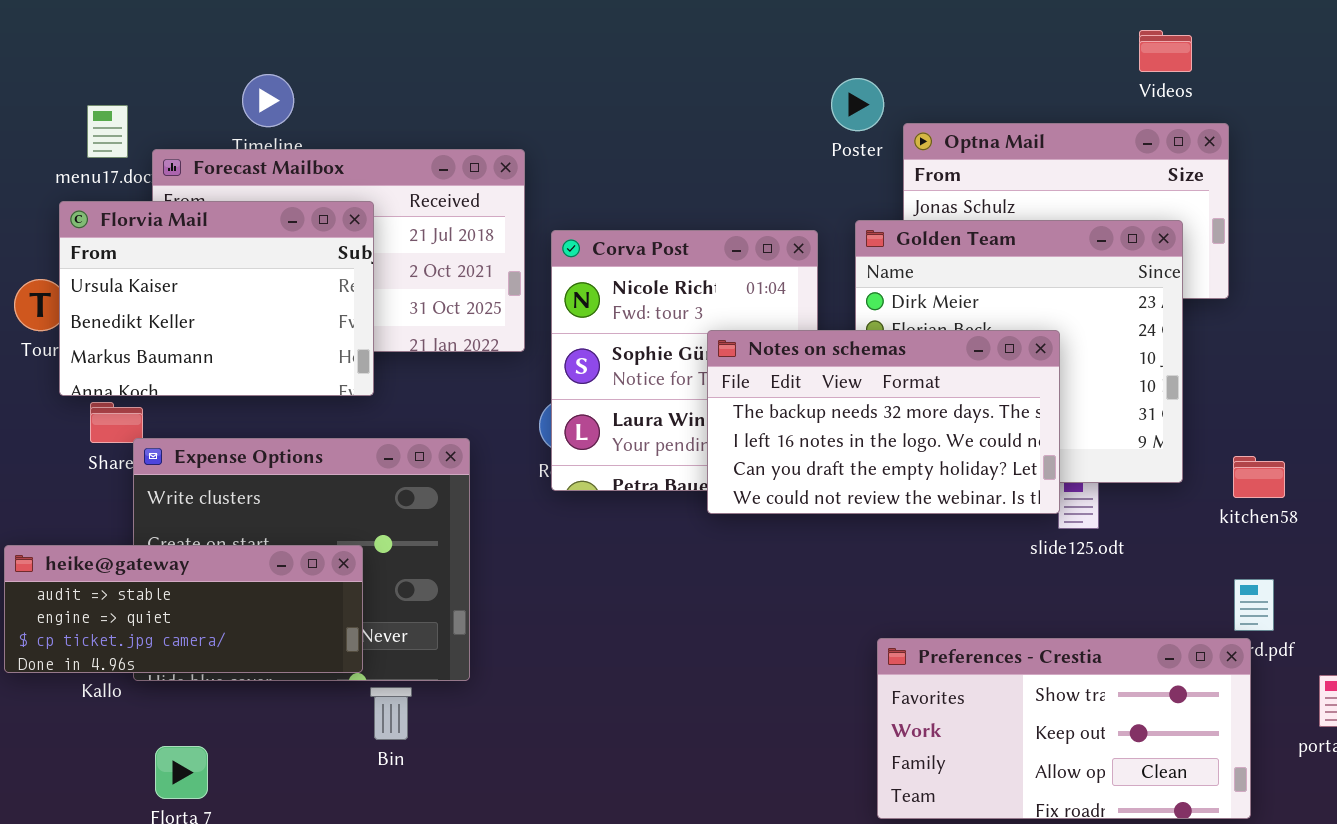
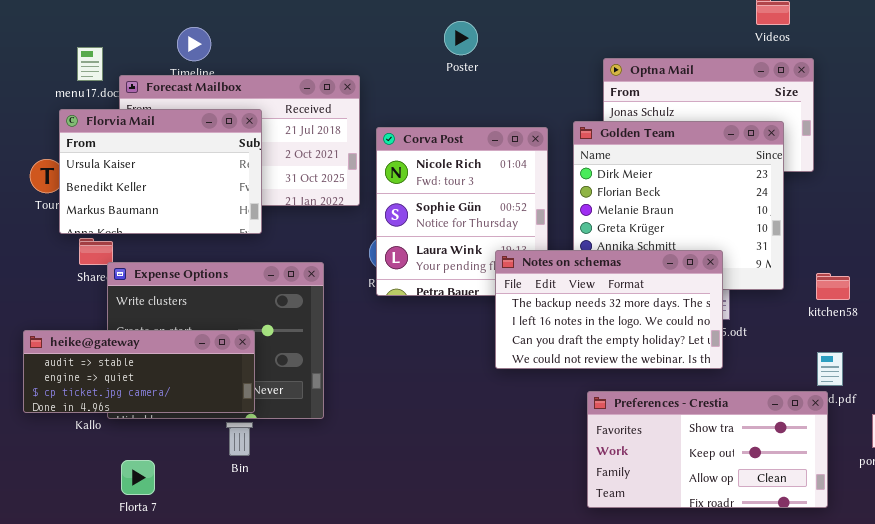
Poster: [831,78,884,131] -> [444,21,478,55], moved
Notes on schemas: [707,330,1060,514] -> [495,250,723,369], moved
Bin: [370,687,412,740] -> [226,422,253,456], moved

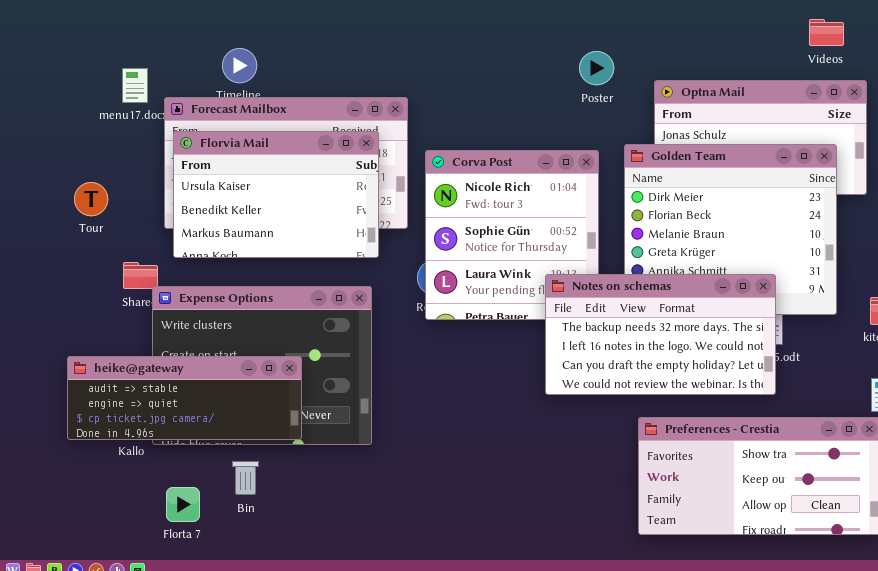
Poster: [444,21,478,55] -> [579,51,614,85], moved
Florvia Mail: [59,109,262,234] -> [173,131,379,258], moved
Bin: [226,422,253,456] -> [232,461,259,495], moved

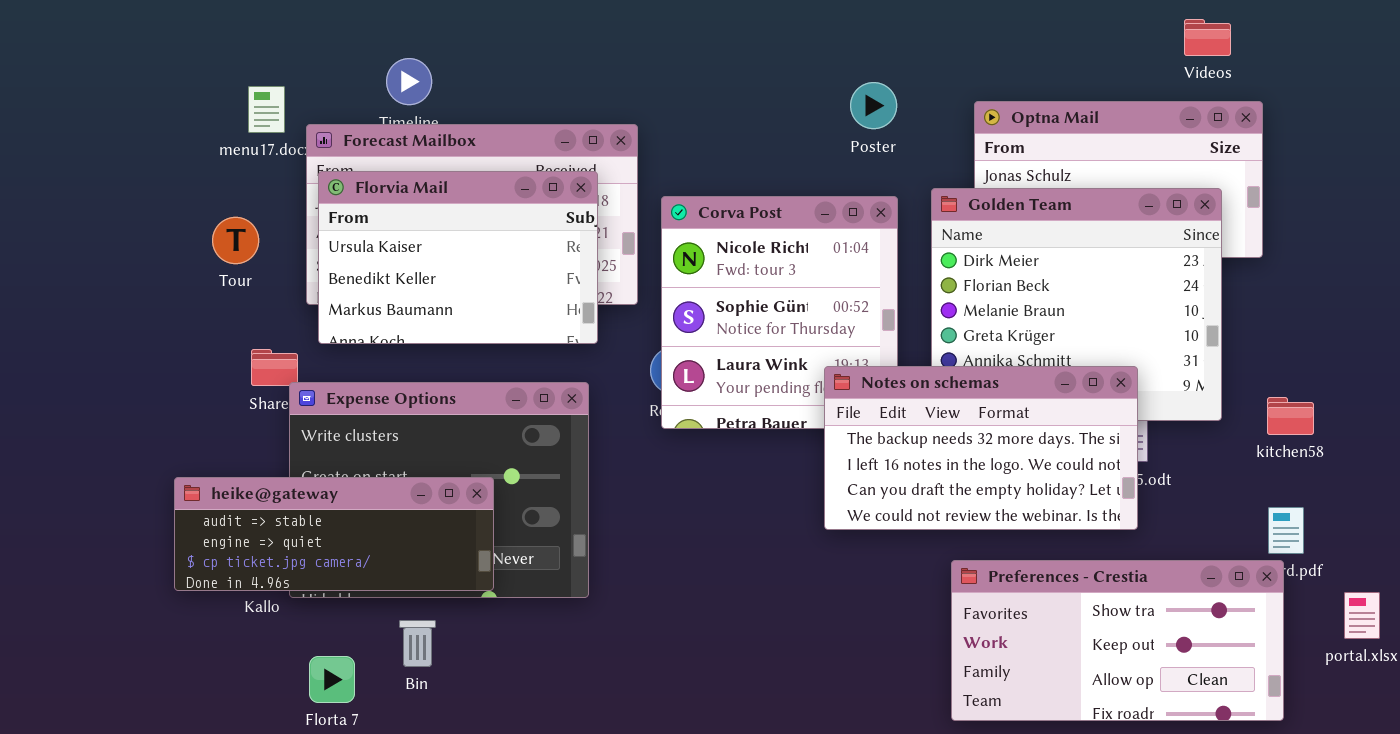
Poster: [579,51,614,85] -> [850,82,897,129], moved
Tour: [74,182,108,216] -> [212,217,259,264], moved

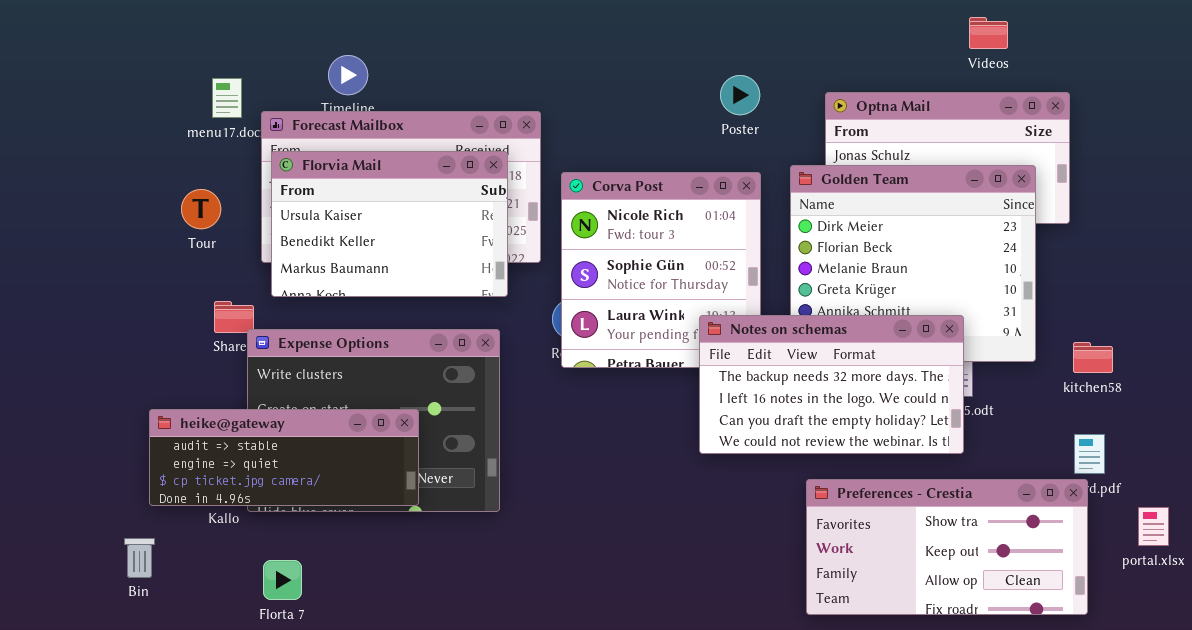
Videos: [1184,19,1231,56] -> [969,17,1008,49], moved
Bin: [399,620,436,667] -> [124,538,155,578], moved

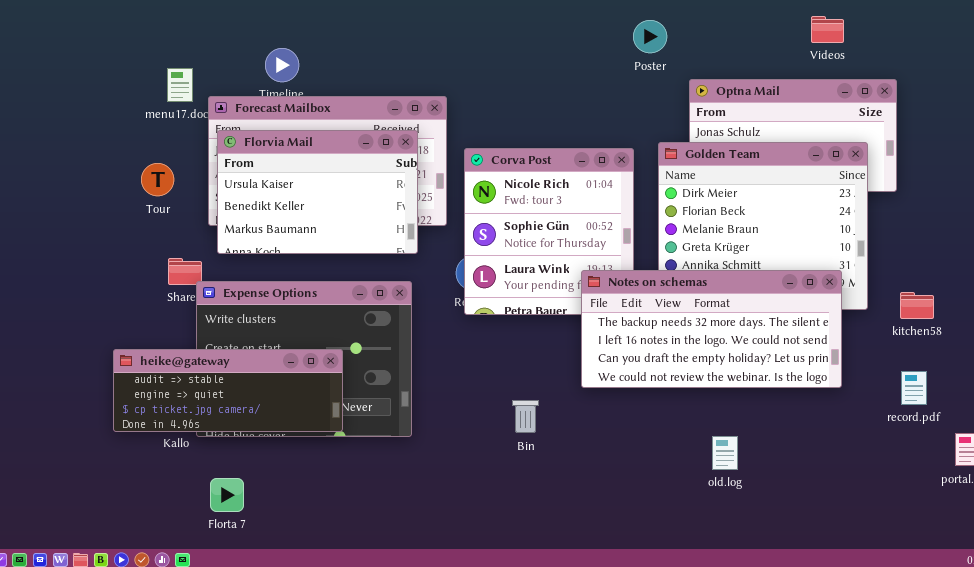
Poster: [720,75,760,115] -> [633,20,667,53], moved
Notes on schemas: [699,315,964,454] -> [581,270,842,388], resized
Preferences - Crestia: [806,479,1088,615] -> none, closed
Bin: [124,538,155,578] -> [512,400,539,433], moved

